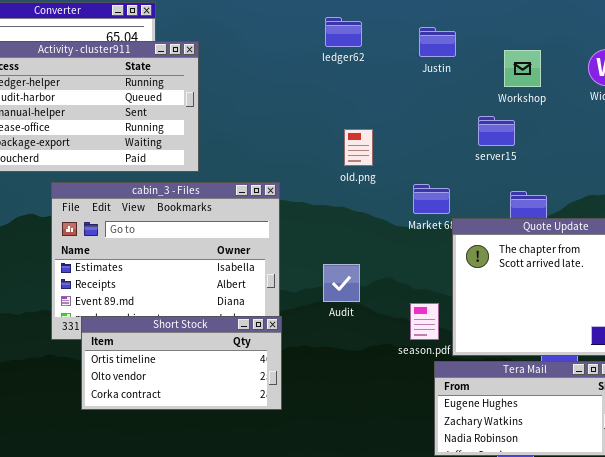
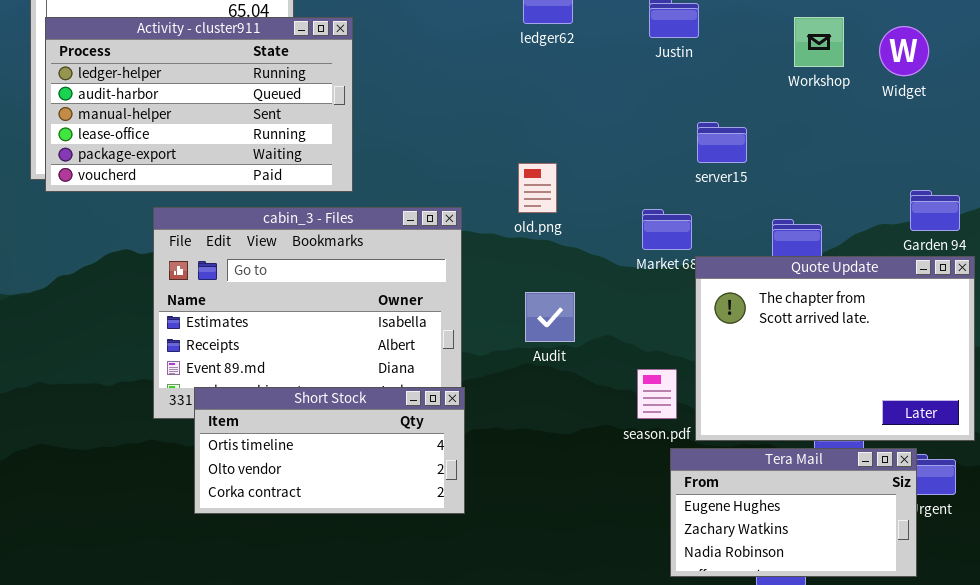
Workshop: [504,50,541,87] -> [794,17,844,67], moved
server15: [478,116,515,146] -> [697,122,747,163], moved
old.png: [344,129,373,166] -> [518,163,557,213], moved
Audit: [323,264,360,302] -> [525,292,575,342], moved

